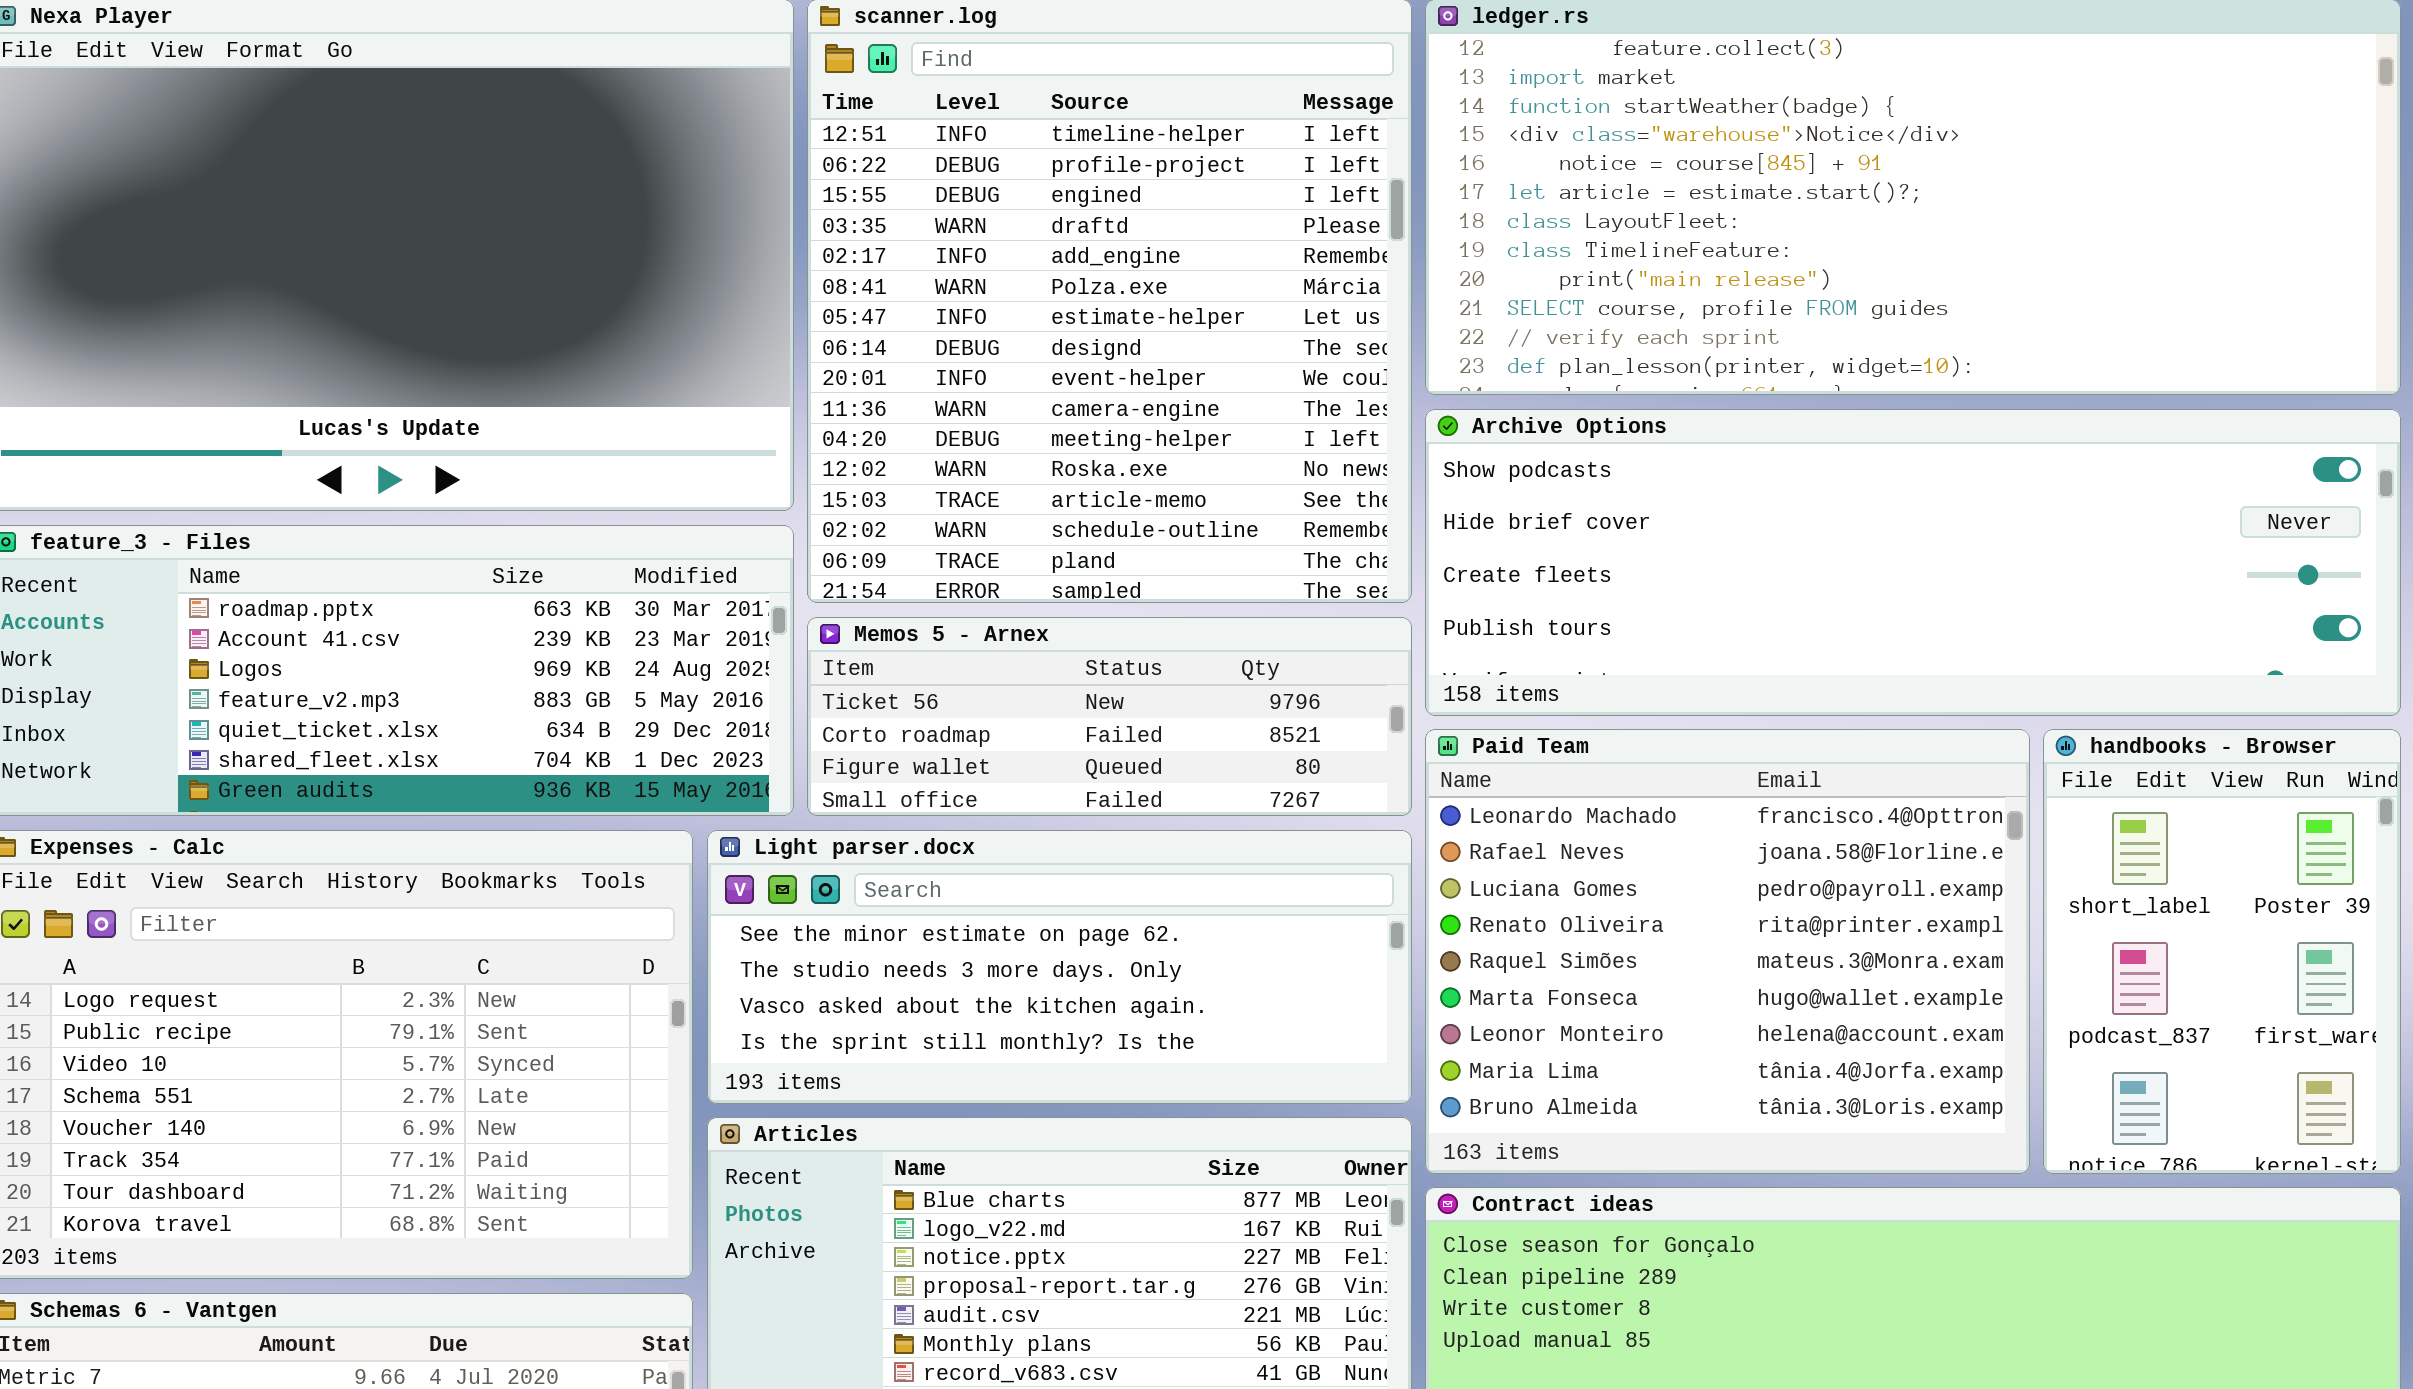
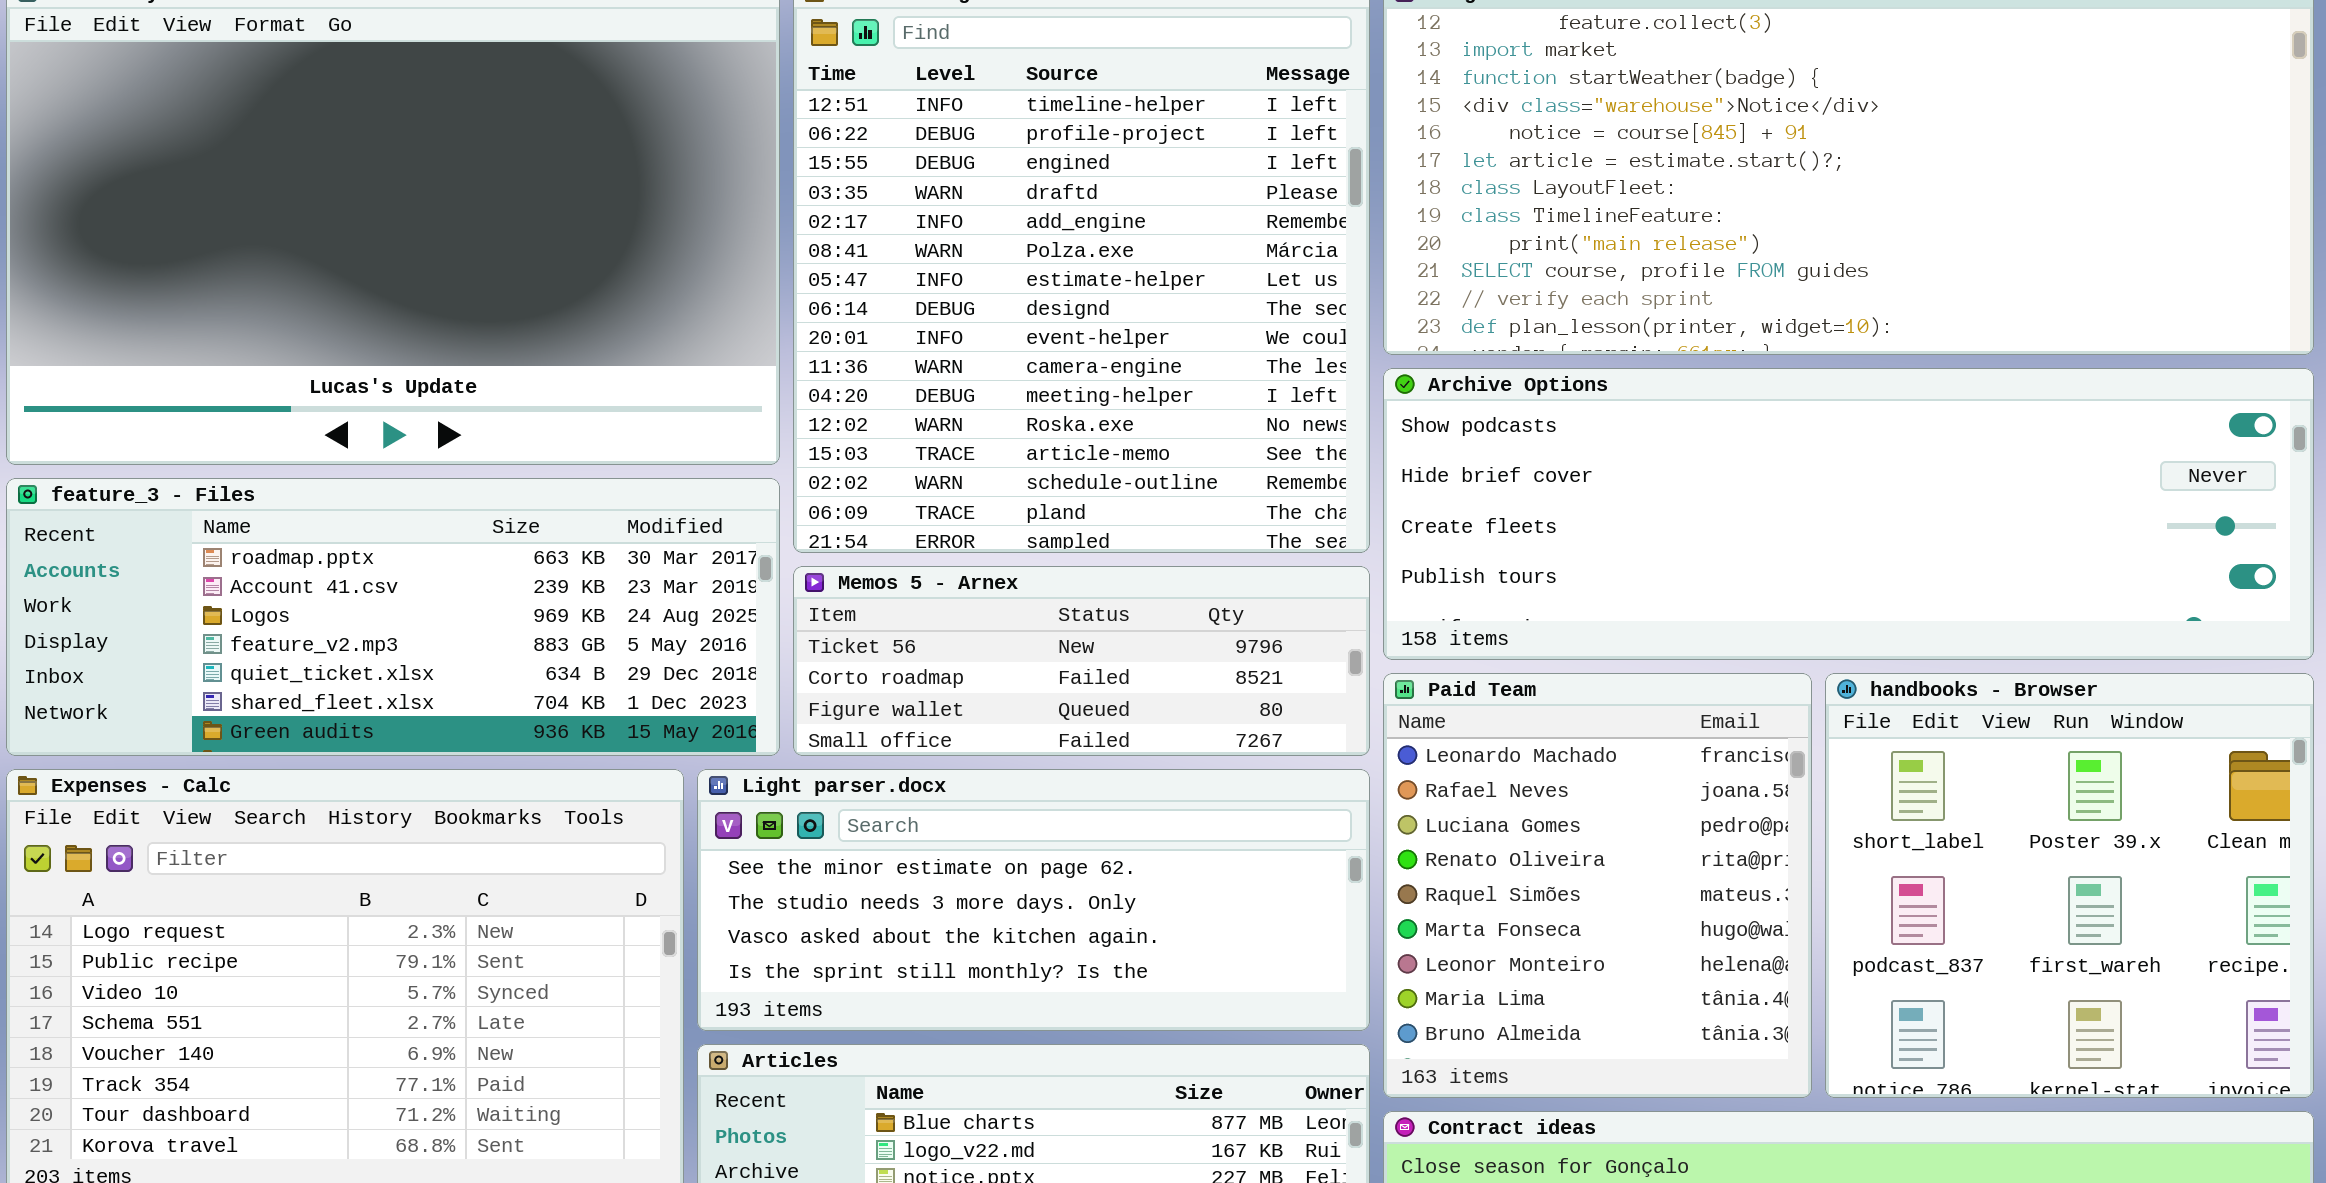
Paid Team: [1425,729,2030,1174] -> [1383,673,1812,1098], resized
handbooks - Browser: [2043,729,2401,1174] -> [1825,673,2314,1098], resized

